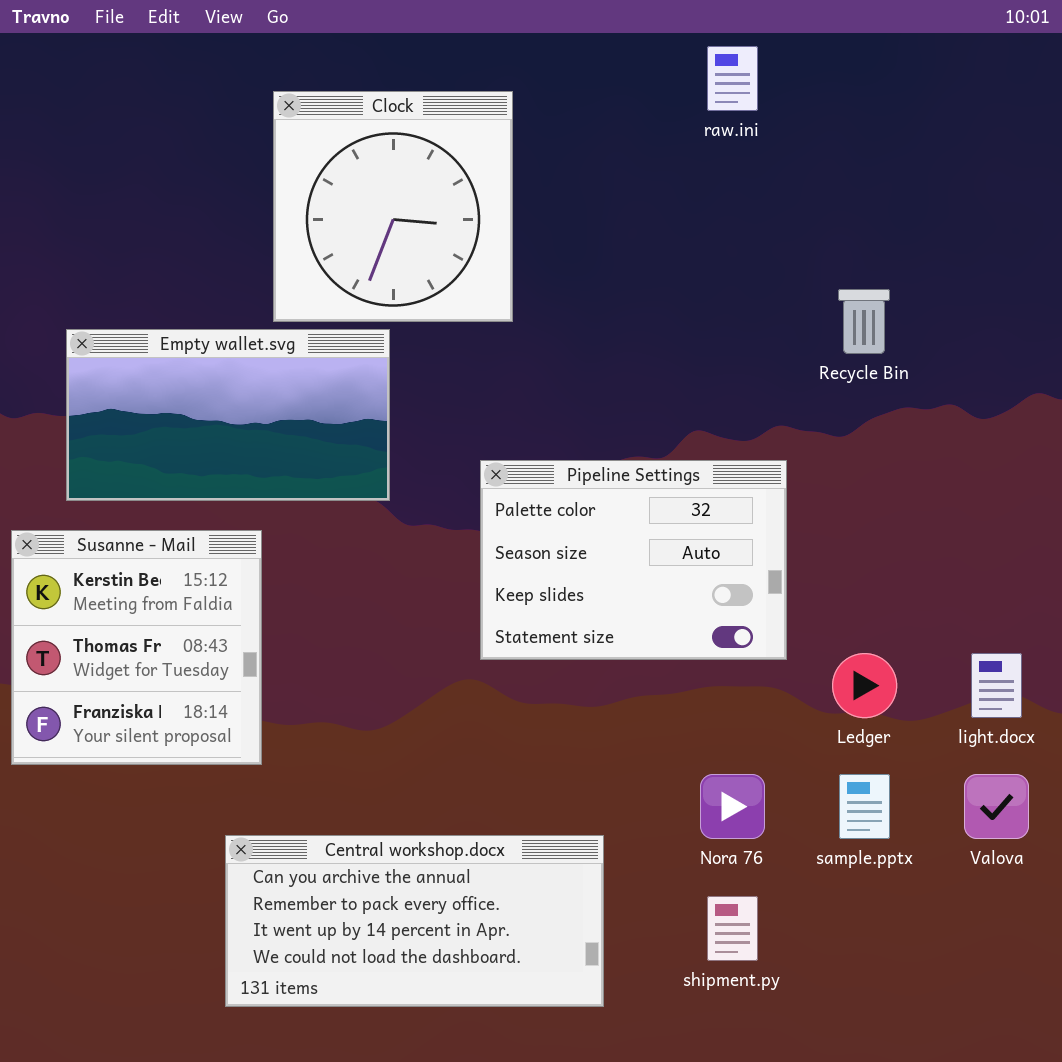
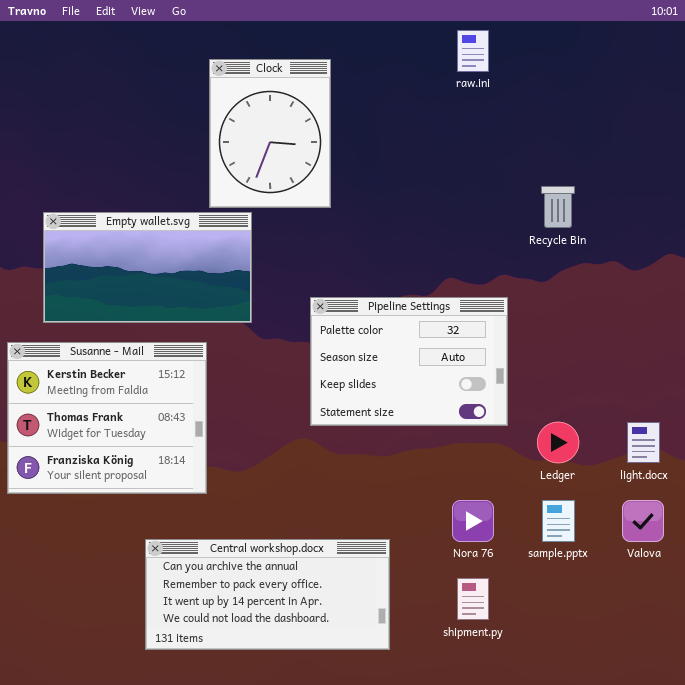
Clock: [273,91,513,322] -> [209,59,331,208], resized
Susanne - Mail: [11,530,262,765] -> [7,342,207,494], resized

